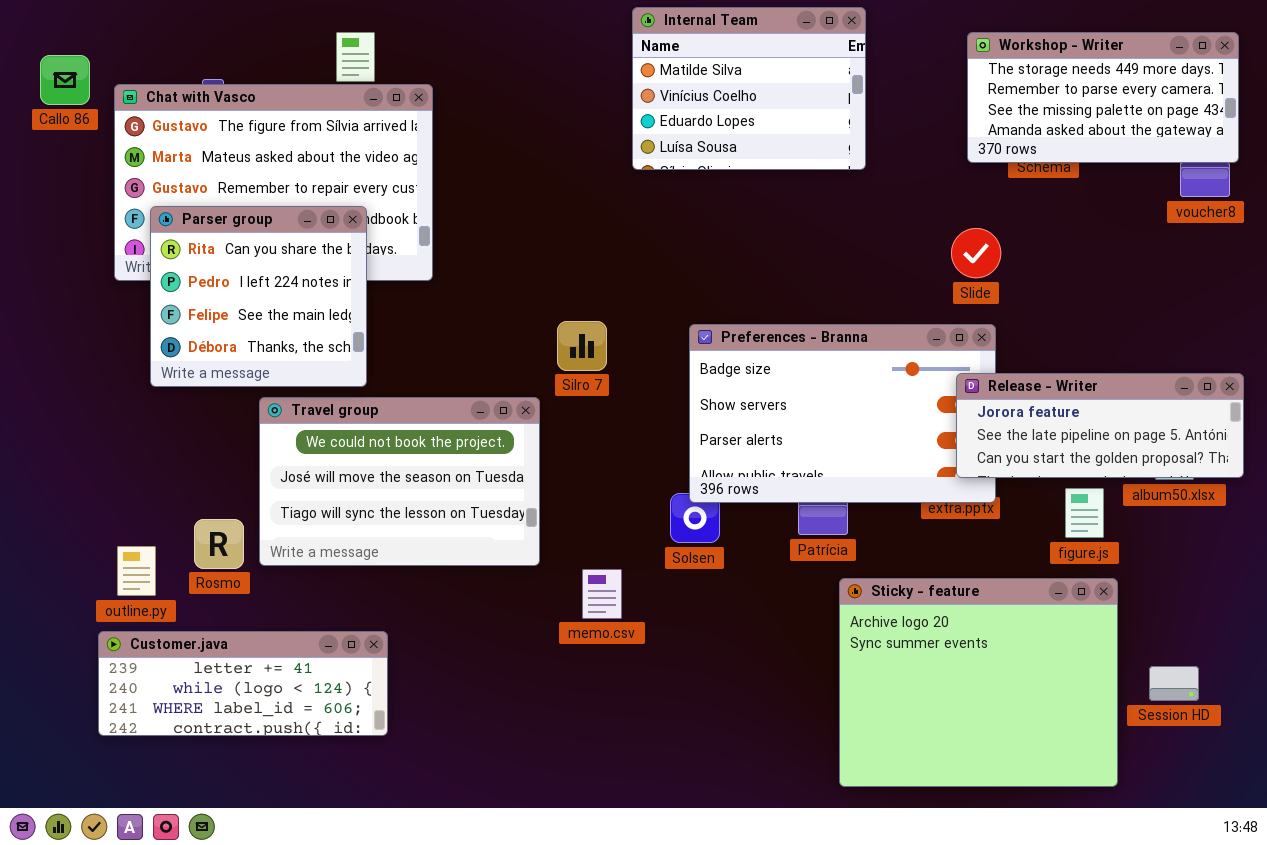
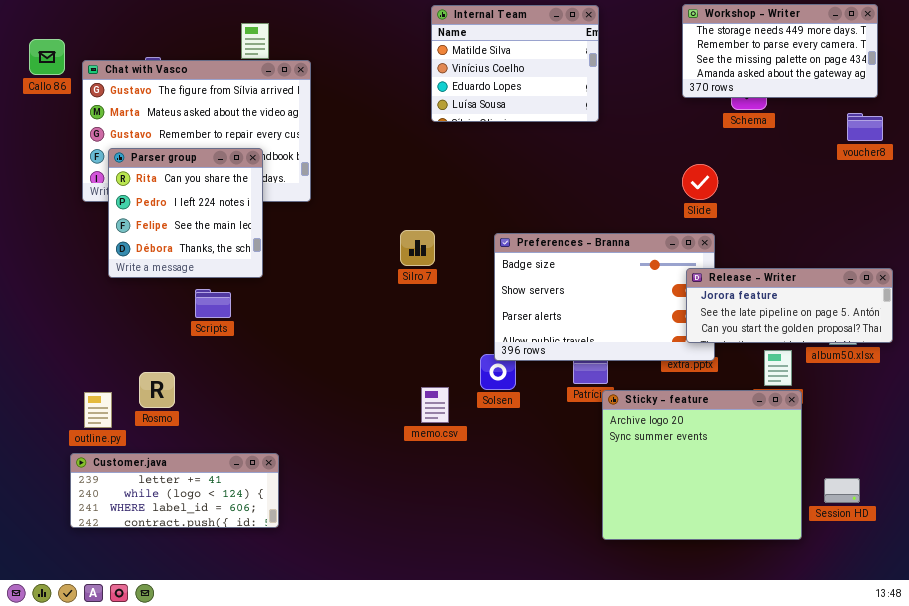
Internal Team: [632,7,866,170] -> [431,5,599,122], moved
Workshop - Writer: [967,32,1239,163] -> [682,4,878,98], moved
Travel group: [259,397,540,566] -> none, closed
memo.csv: [582,569,622,619] -> [421,387,449,423], moved
Sticky - feature: [839,578,1118,787] -> [602,390,802,540], moved

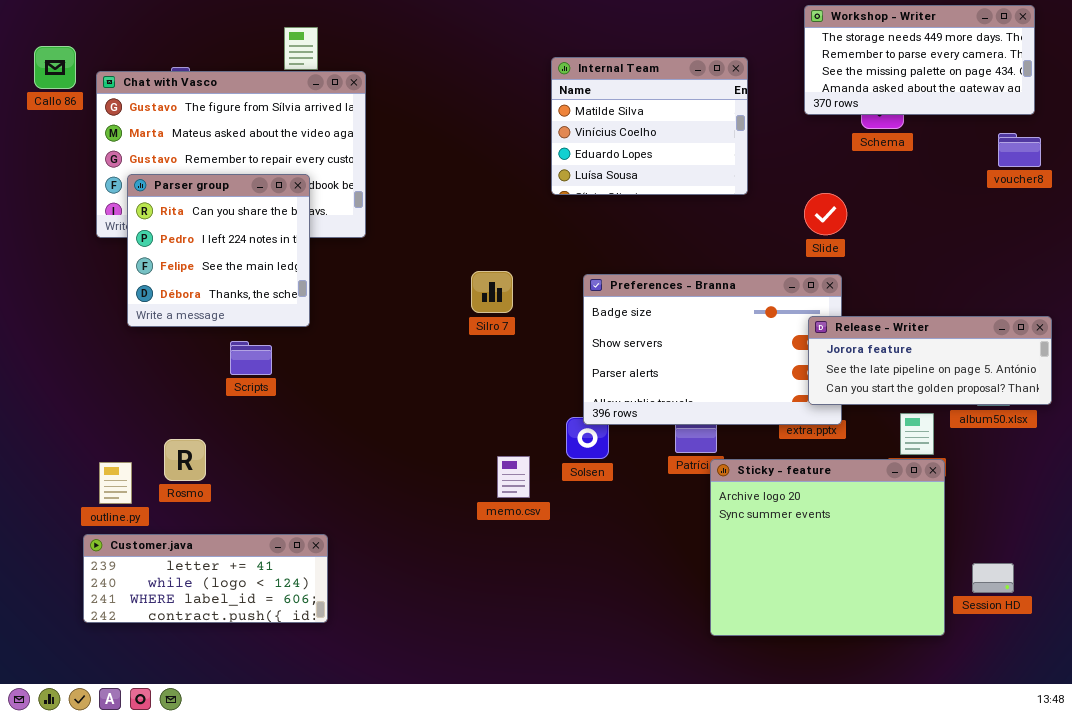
Internal Team: [431,5,599,122] -> [551,57,748,195], moved

